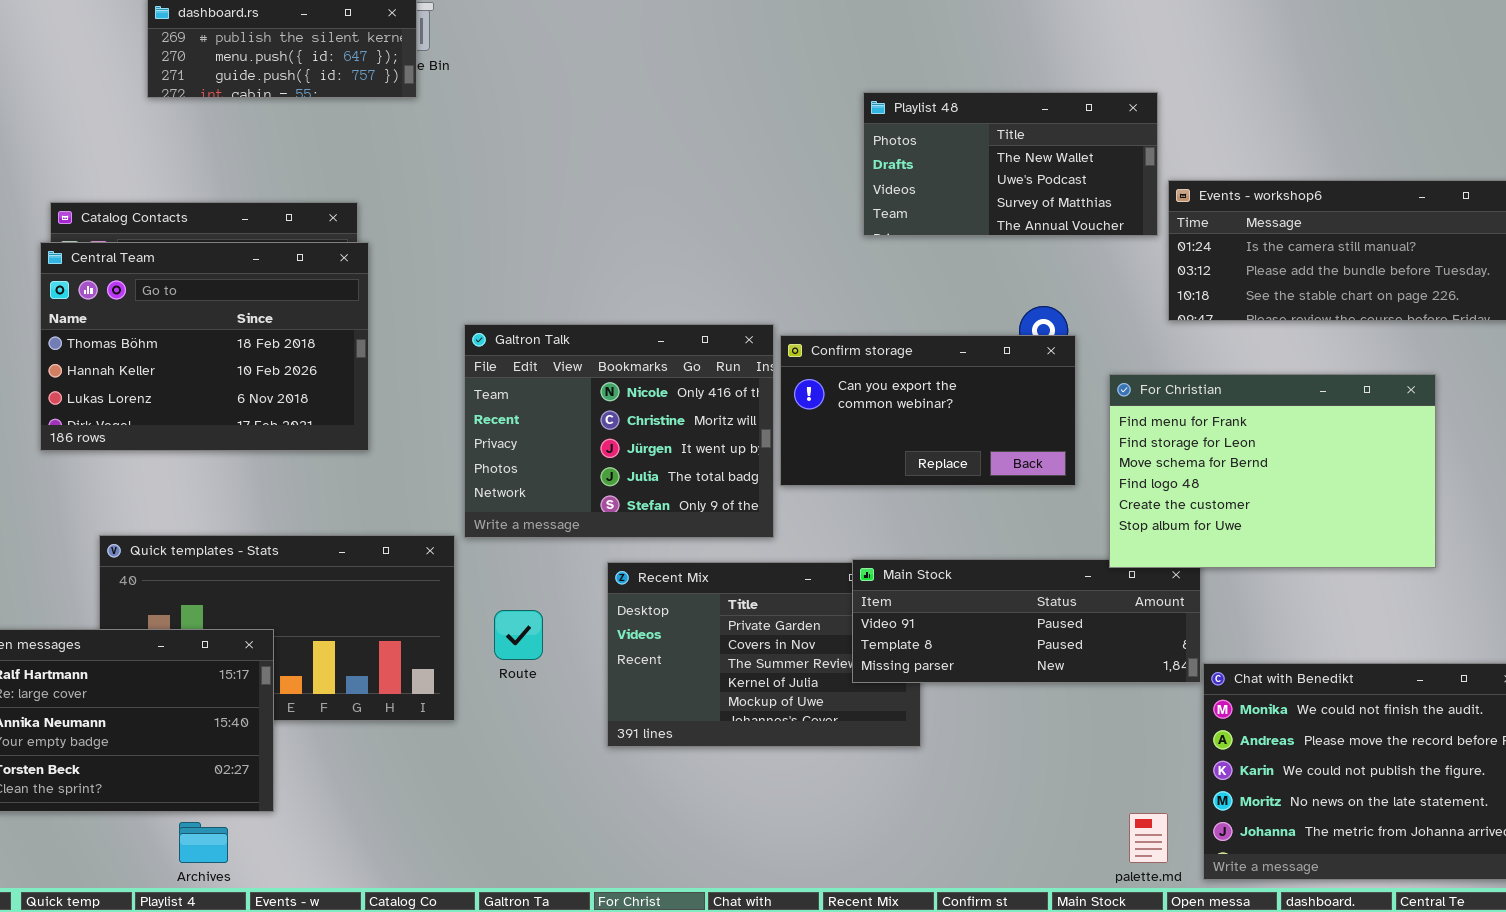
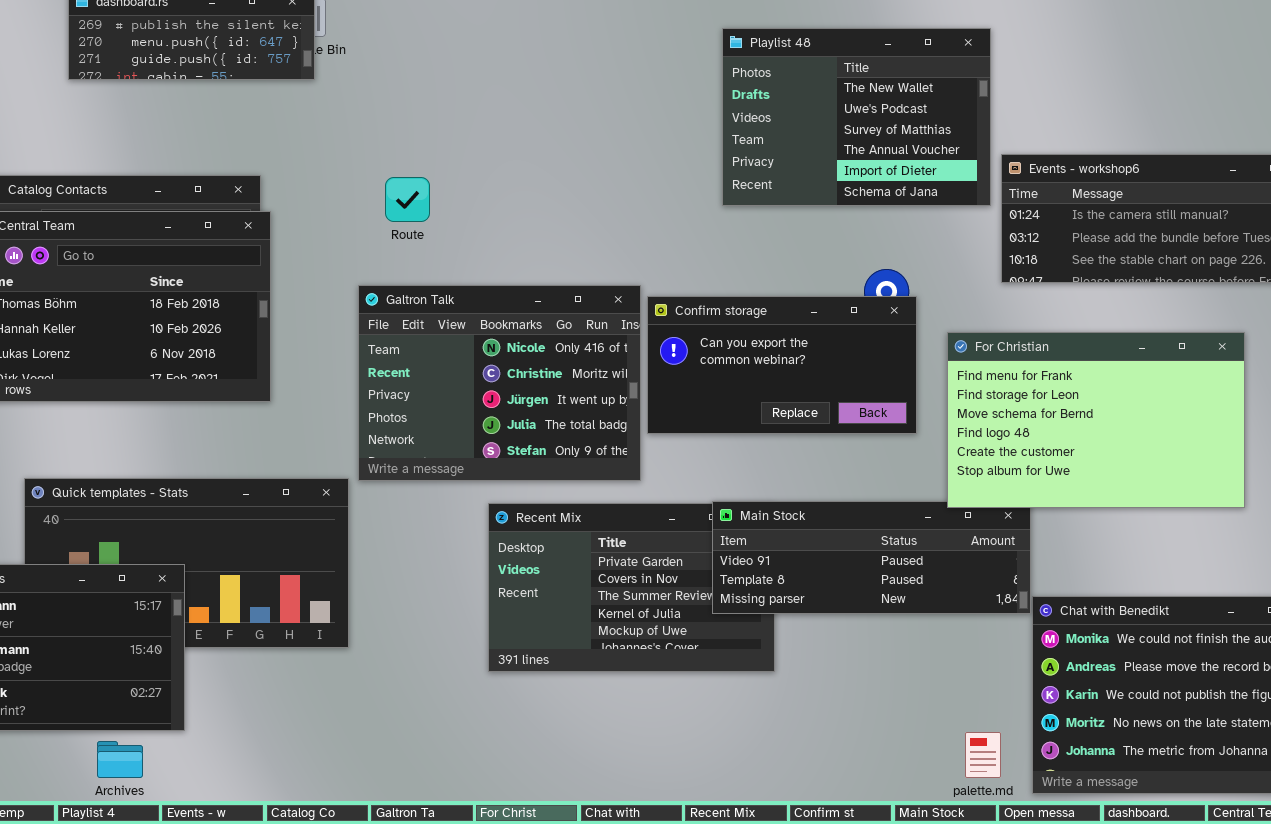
Playlist 48: [863,92,1158,236] -> [722,28,991,206], resized
Route: [494,610,543,660] -> [385,177,430,222], moved

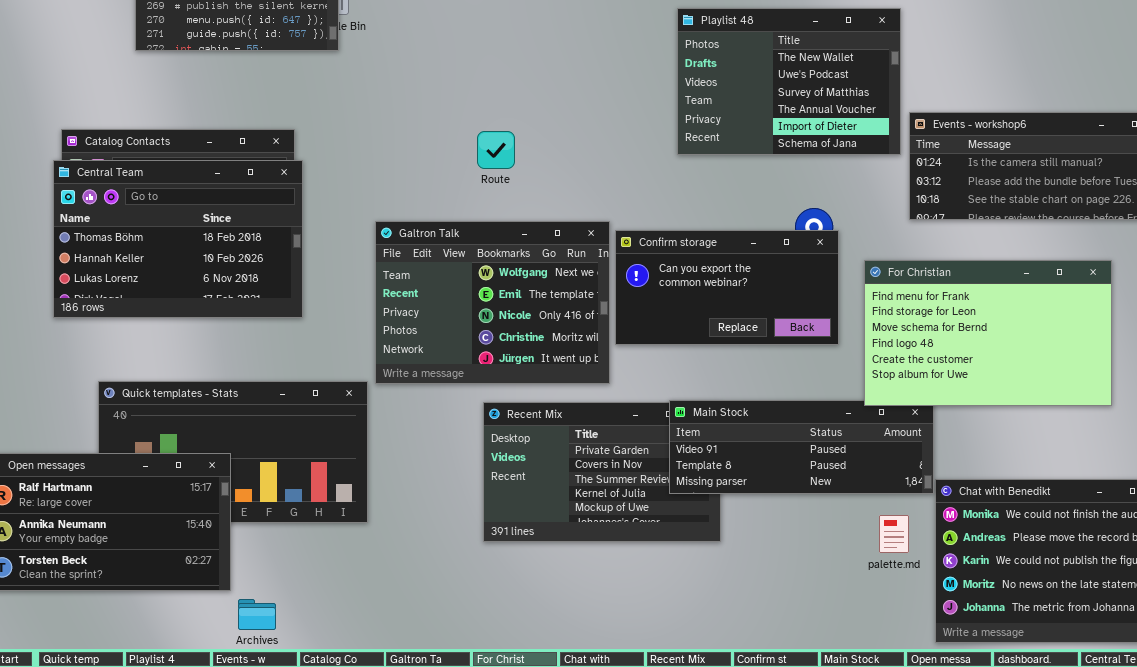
Route: [385,177,430,222] -> [477,131,515,169], moved
Galtron Talk: [358,285,641,481] -> [375,221,610,384], scrolled up 2 rows
palette.md: [965,732,1001,778] -> [879,515,909,553], moved
Archives: [97,741,143,778] -> [238,599,276,630], moved

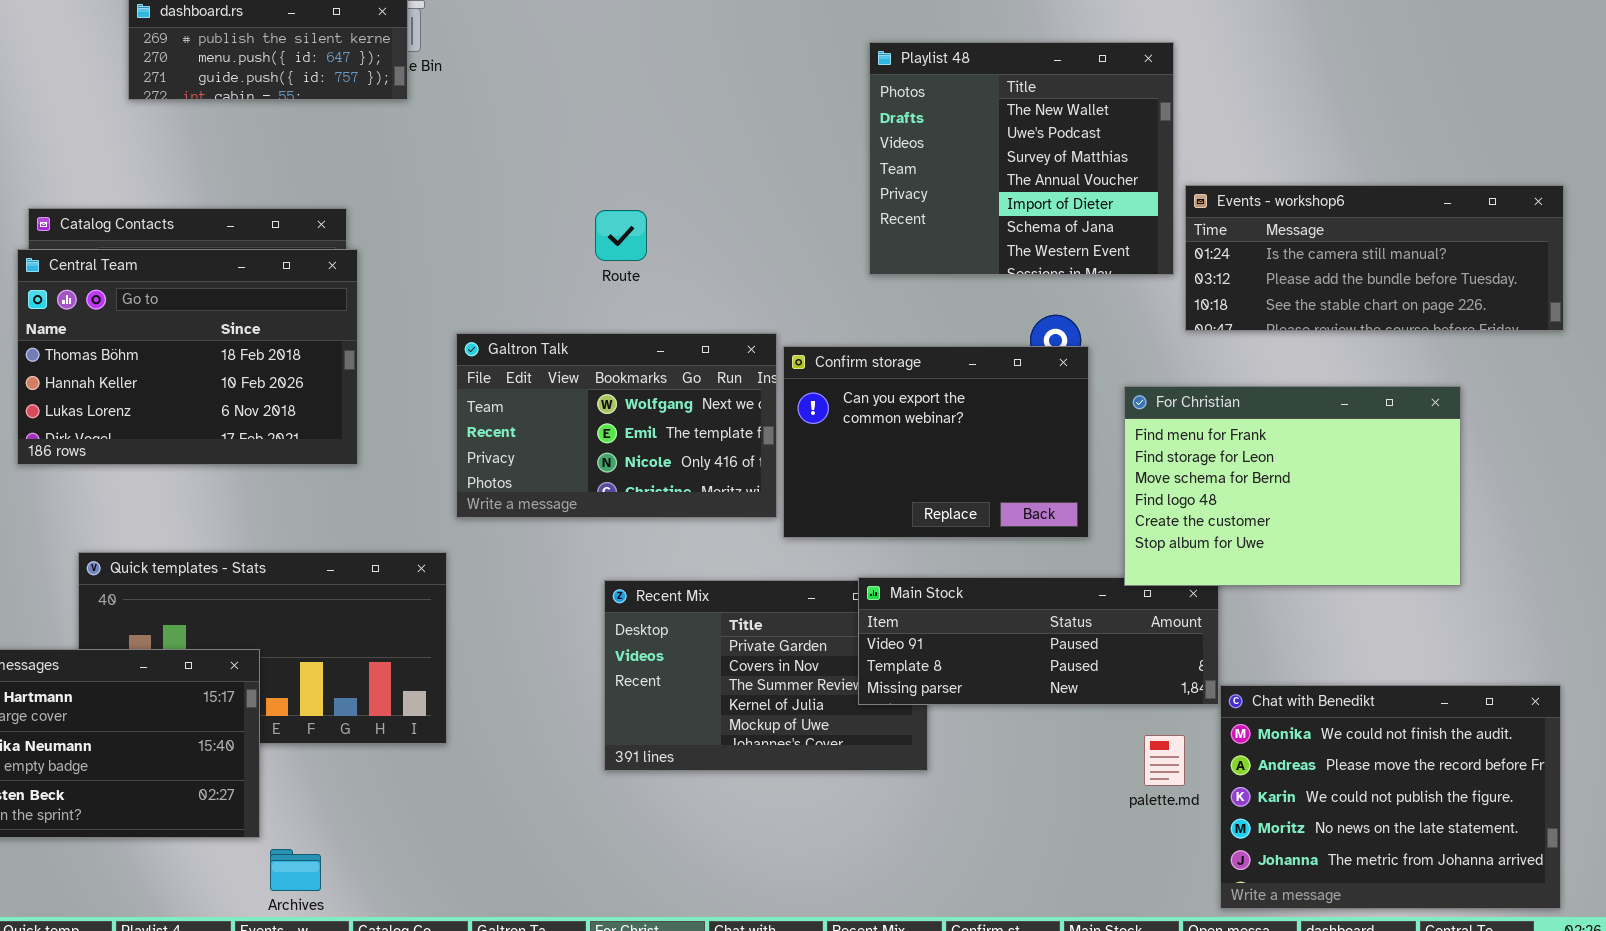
Playlist 48: [677,8,901,155] -> [869,42,1174,275], resized
Galtron Talk: [375,221,610,384] -> [456,333,777,518], resized
Confirm storage: [615,230,839,345] -> [783,346,1089,538], resized

